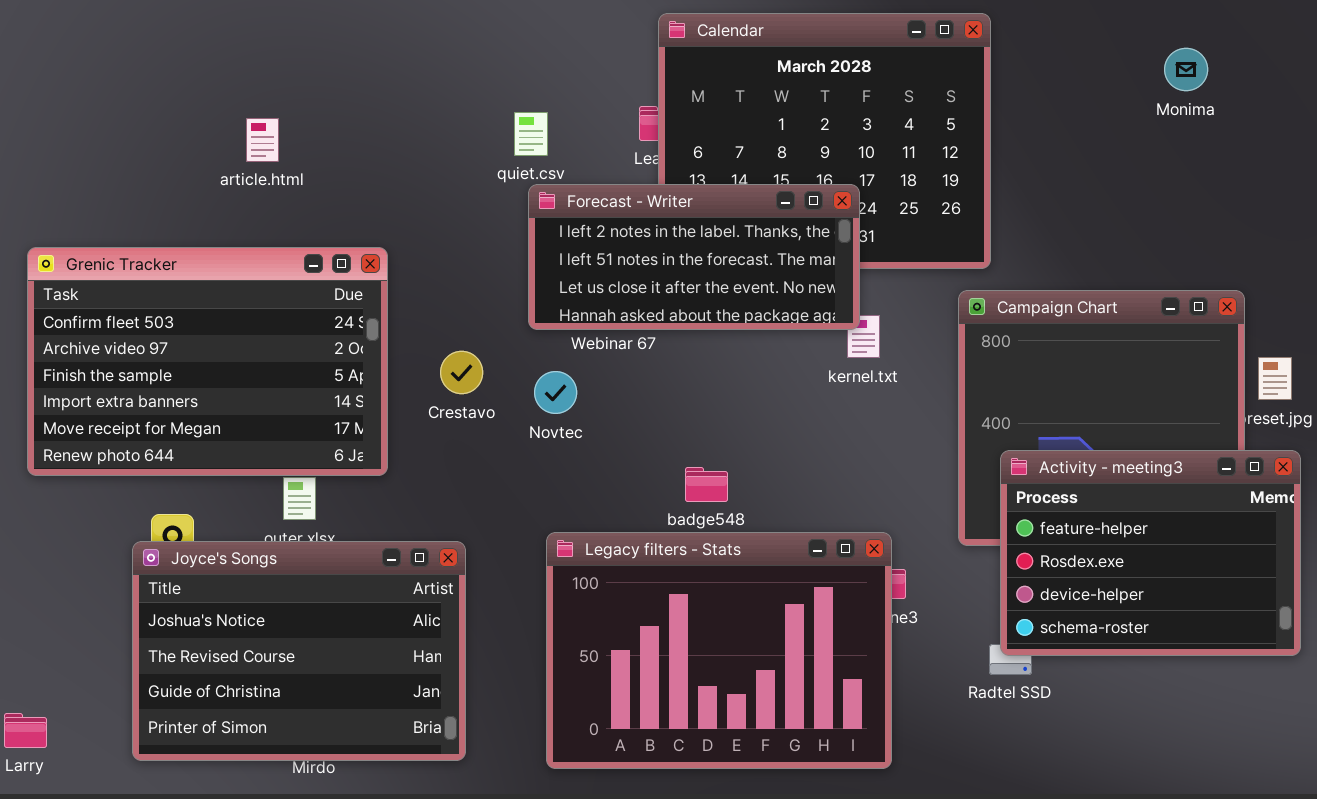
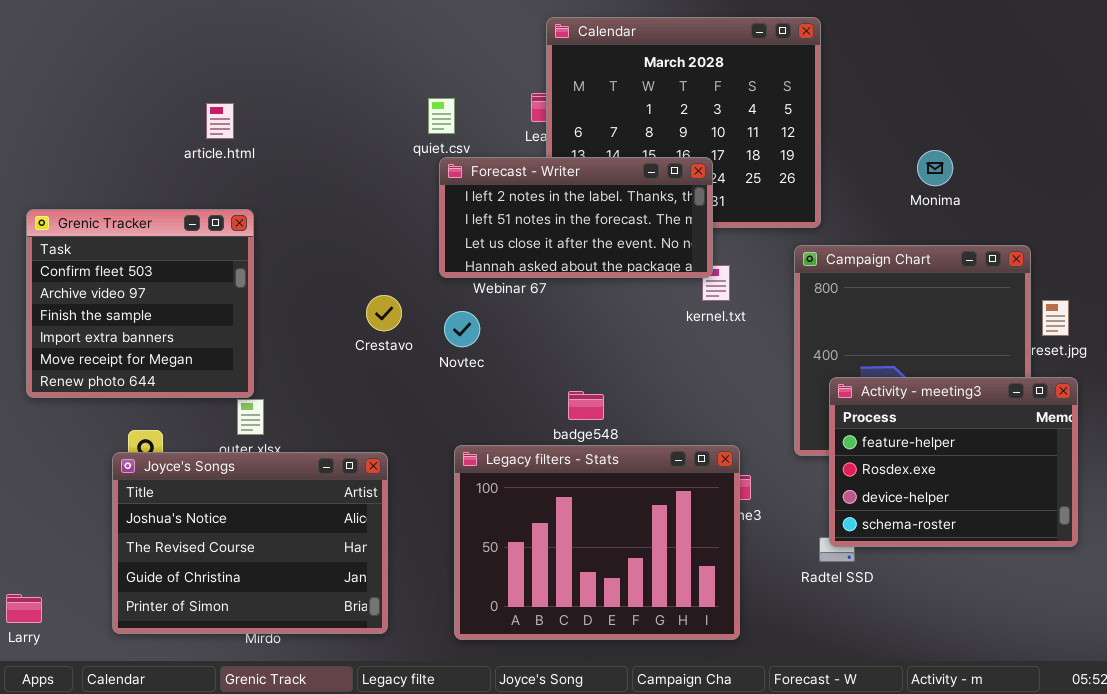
Monima: [1164,48,1208,91] -> [917,150,953,186], moved
Grenic Tracker: [27,247,388,476] -> [26,209,254,398], resized

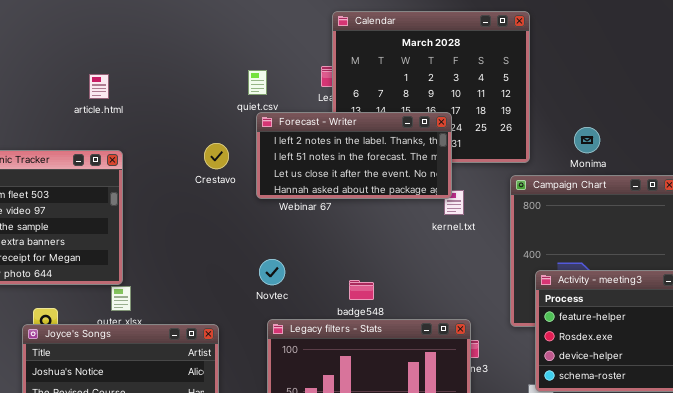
Monima: [917,150,953,186] -> [574,127,600,153], moved
Crestavo: [366,295,402,331] -> [204,143,229,169], moved
Novtec: [444,311,480,347] -> [259,259,285,285], moved

